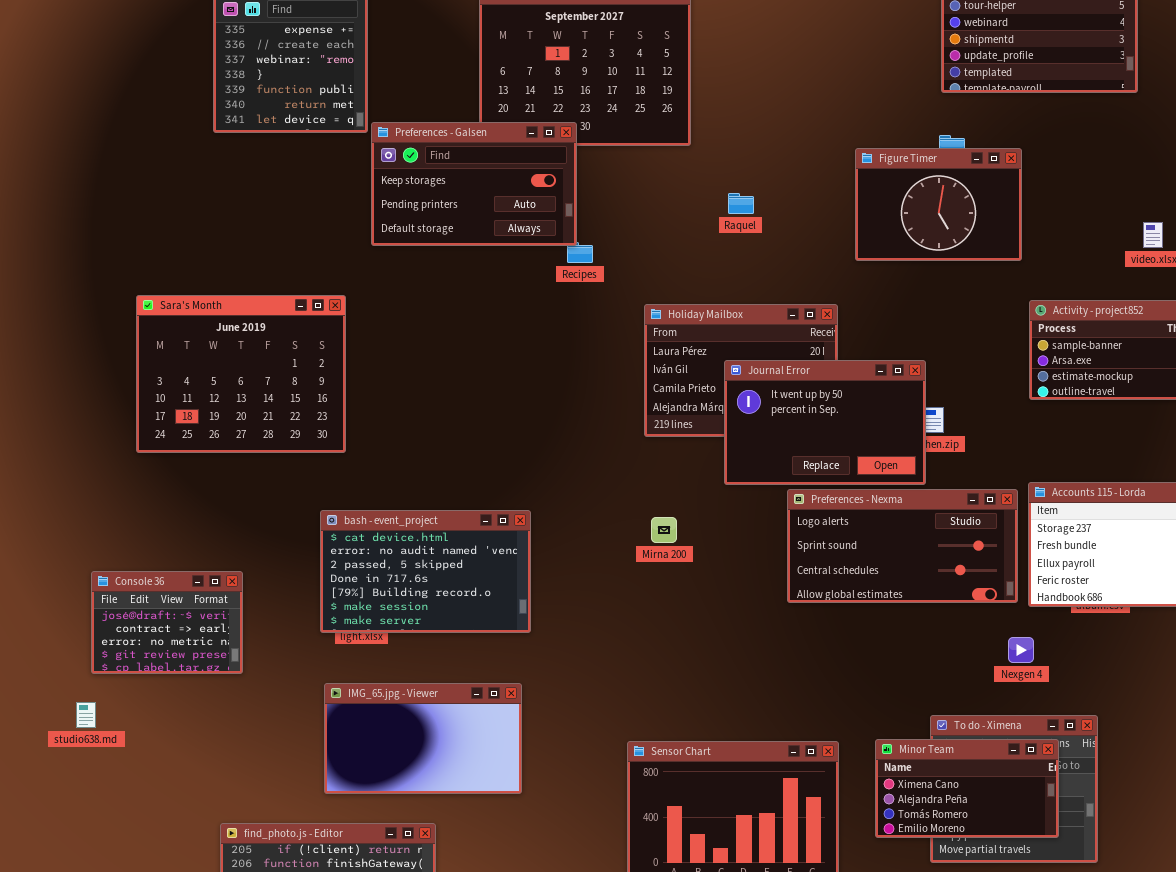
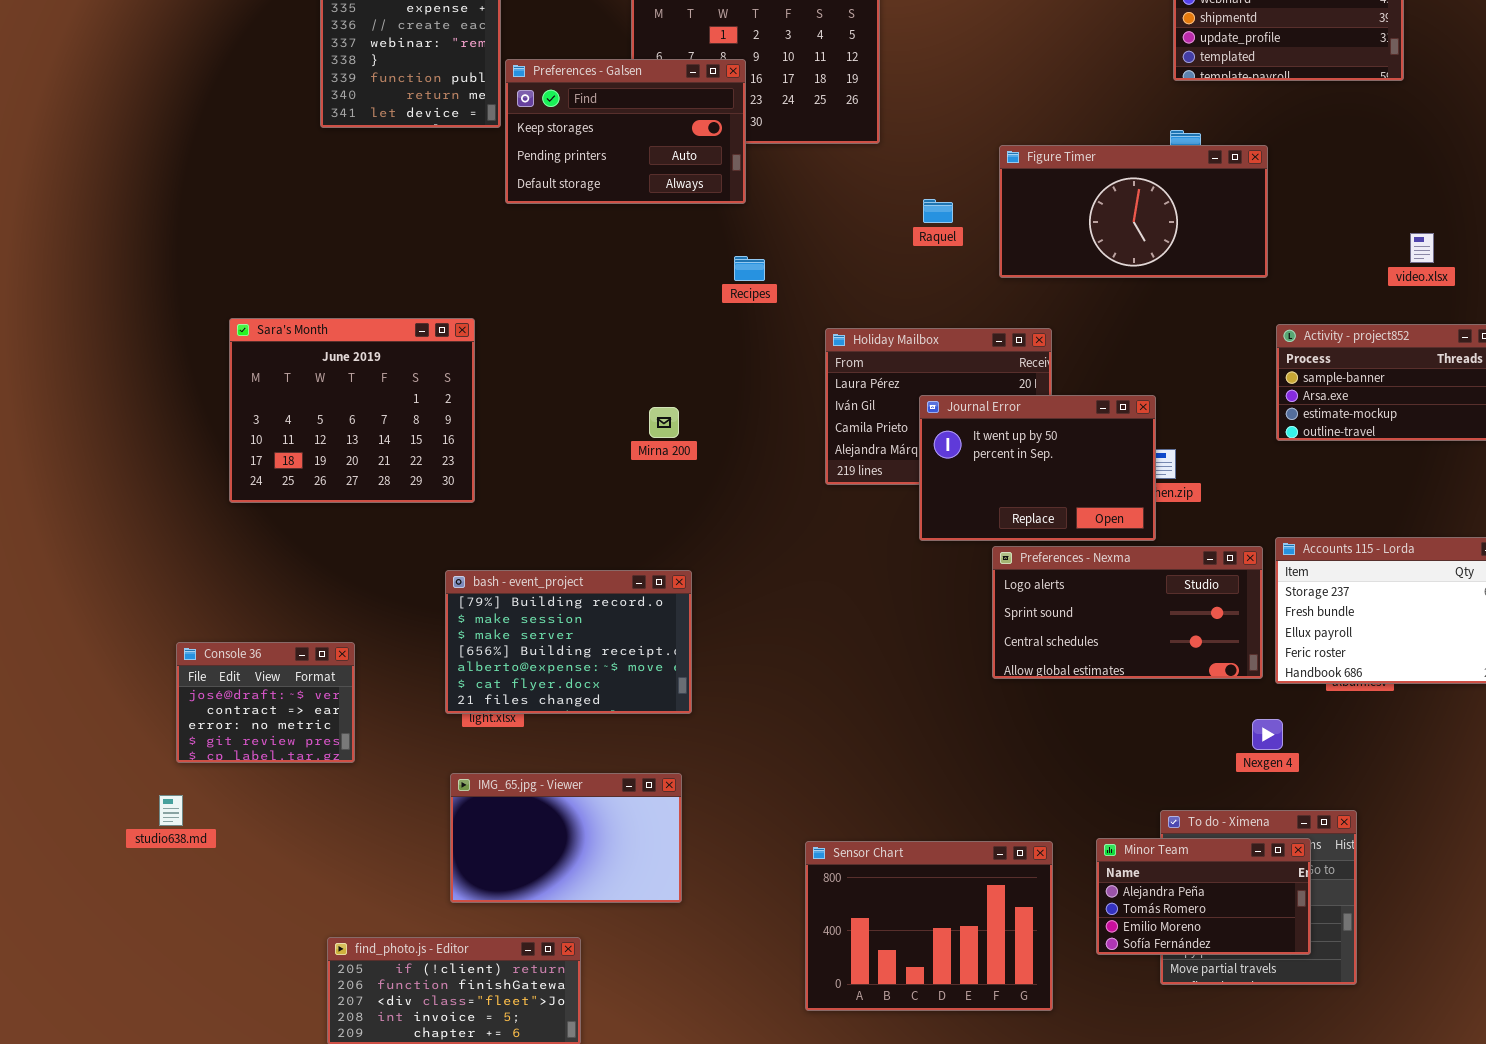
Preferences - Galsen: [371,122,577,246] -> [505,59,746,204], moved
Figure Timer: [855,148,1022,261] -> [999,145,1268,278], resized
bash - event_project: [320,510,531,633] -> [445,570,692,714], scrolled down 4 rows
Mirna 200: [651,517,677,543] -> [649,407,679,438], moved
Minor Team: [875,739,1059,838] -> [1096,838,1311,955], scrolled down 1 row

